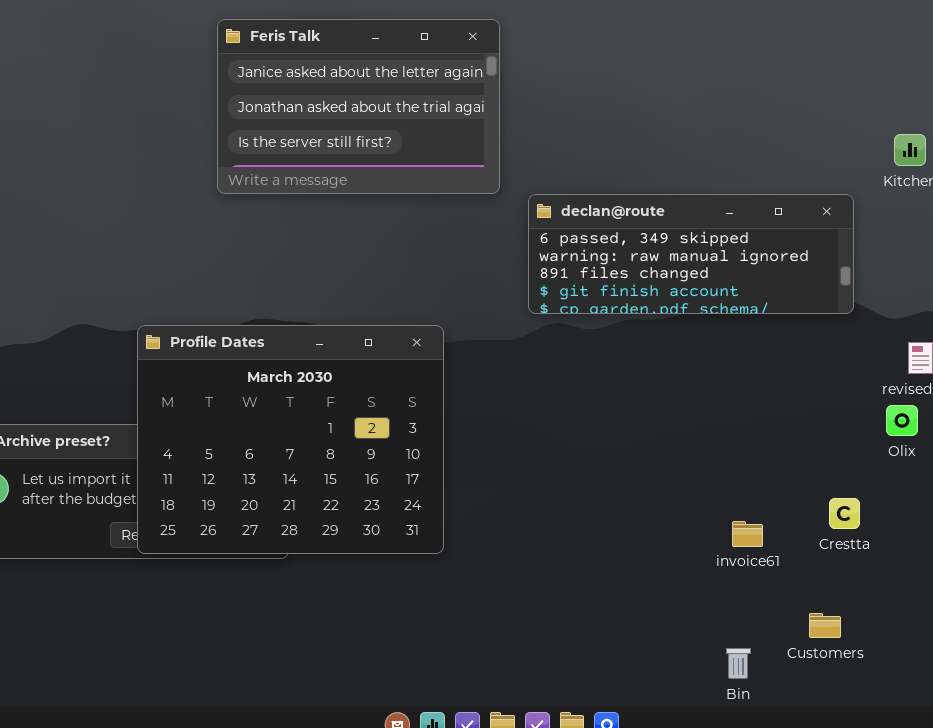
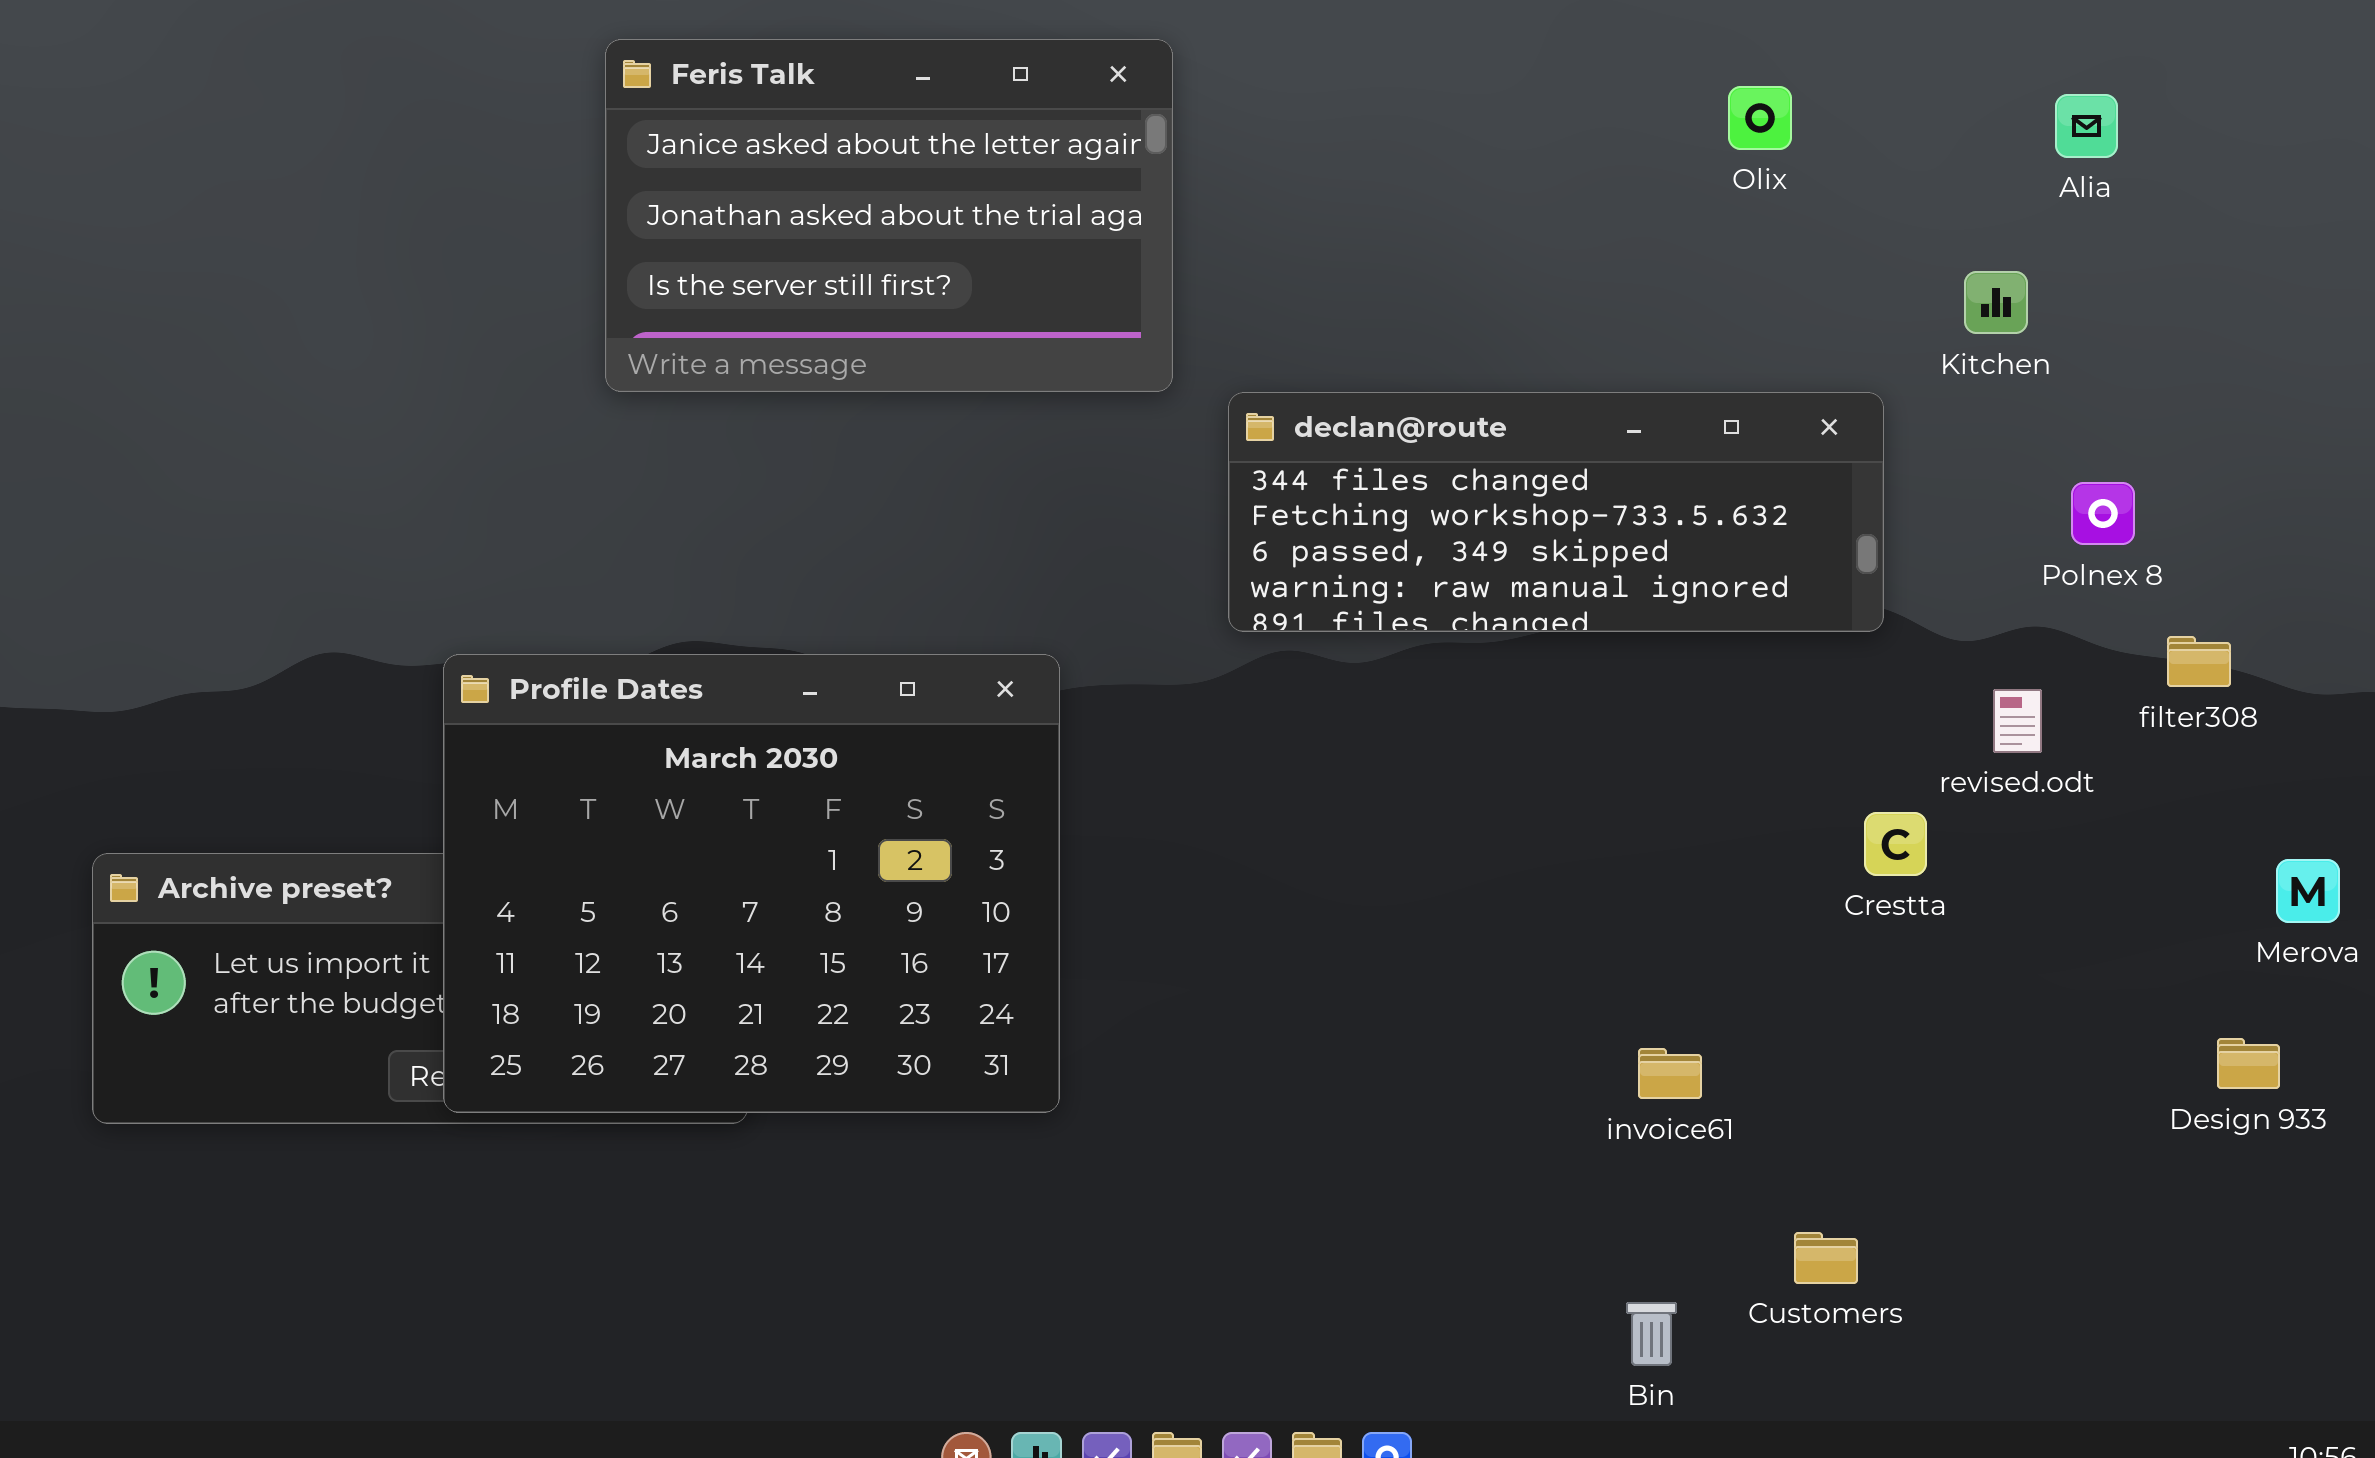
declan@route: [528,194,854,314] -> [1228,392,1884,632], scrolled up 2 rows
Olix: [886,405,918,436] -> [1728,86,1792,150], moved
Crestta: [829,498,860,529] -> [1864,812,1927,876], moved

